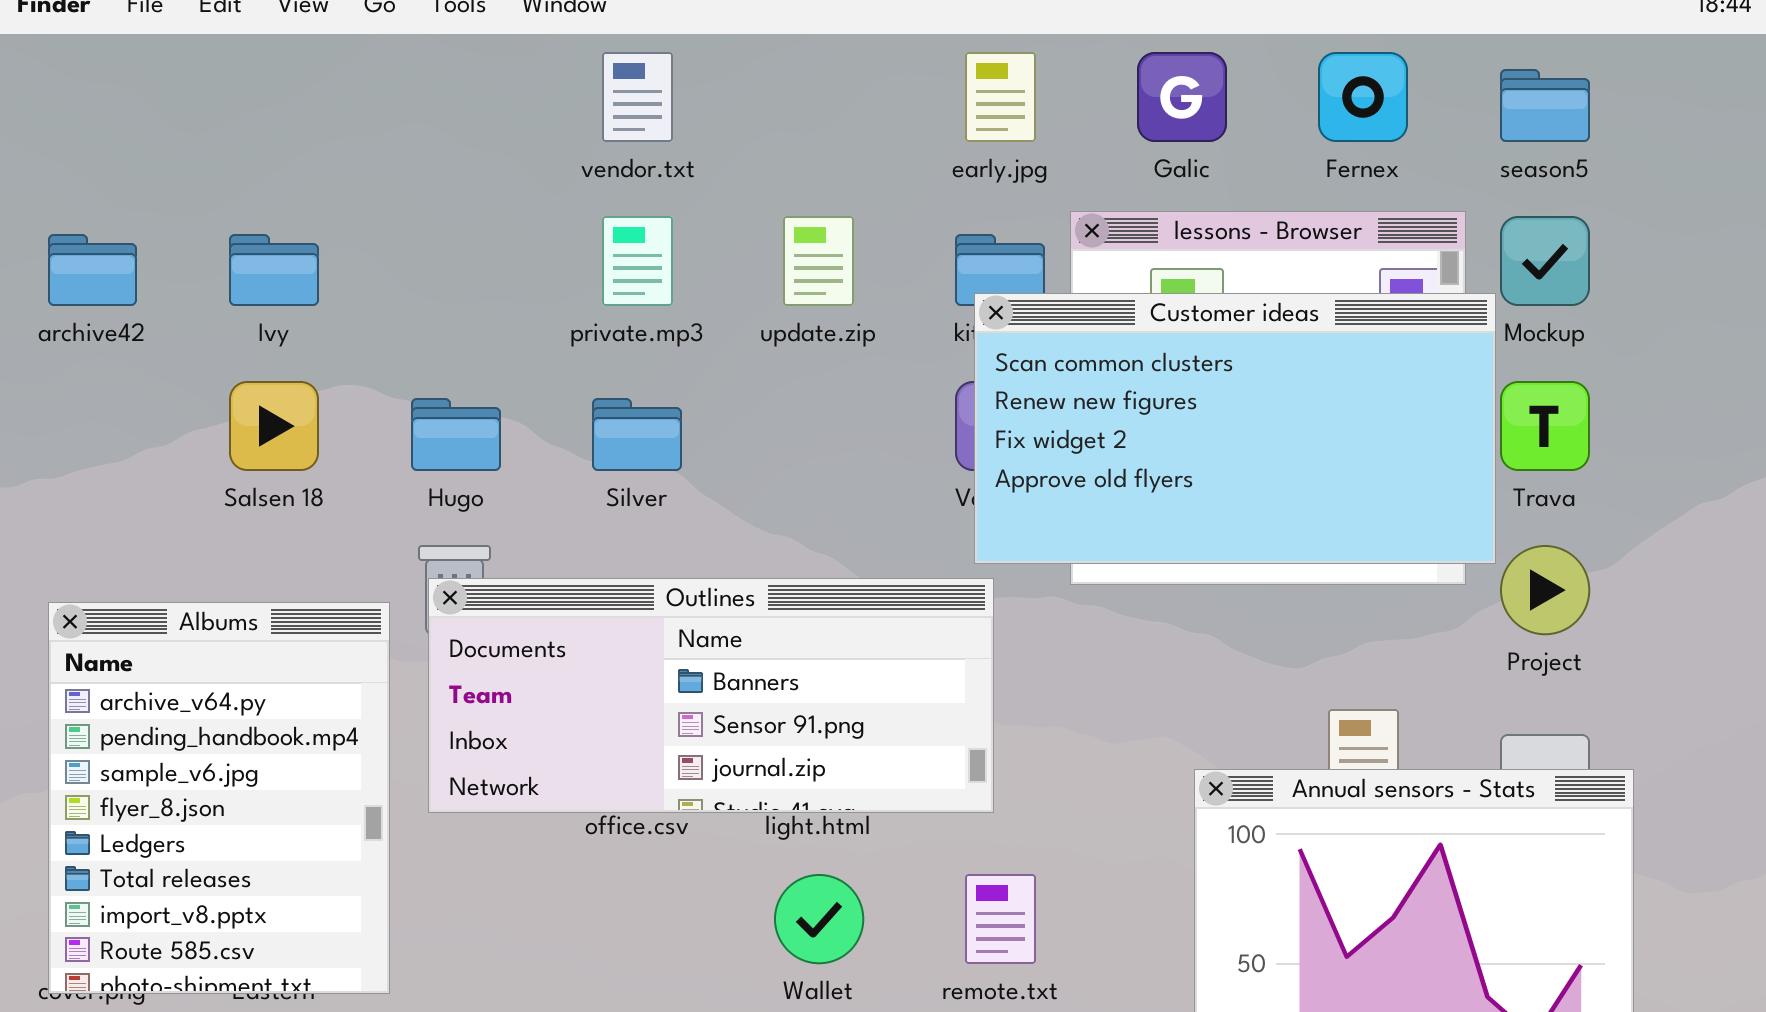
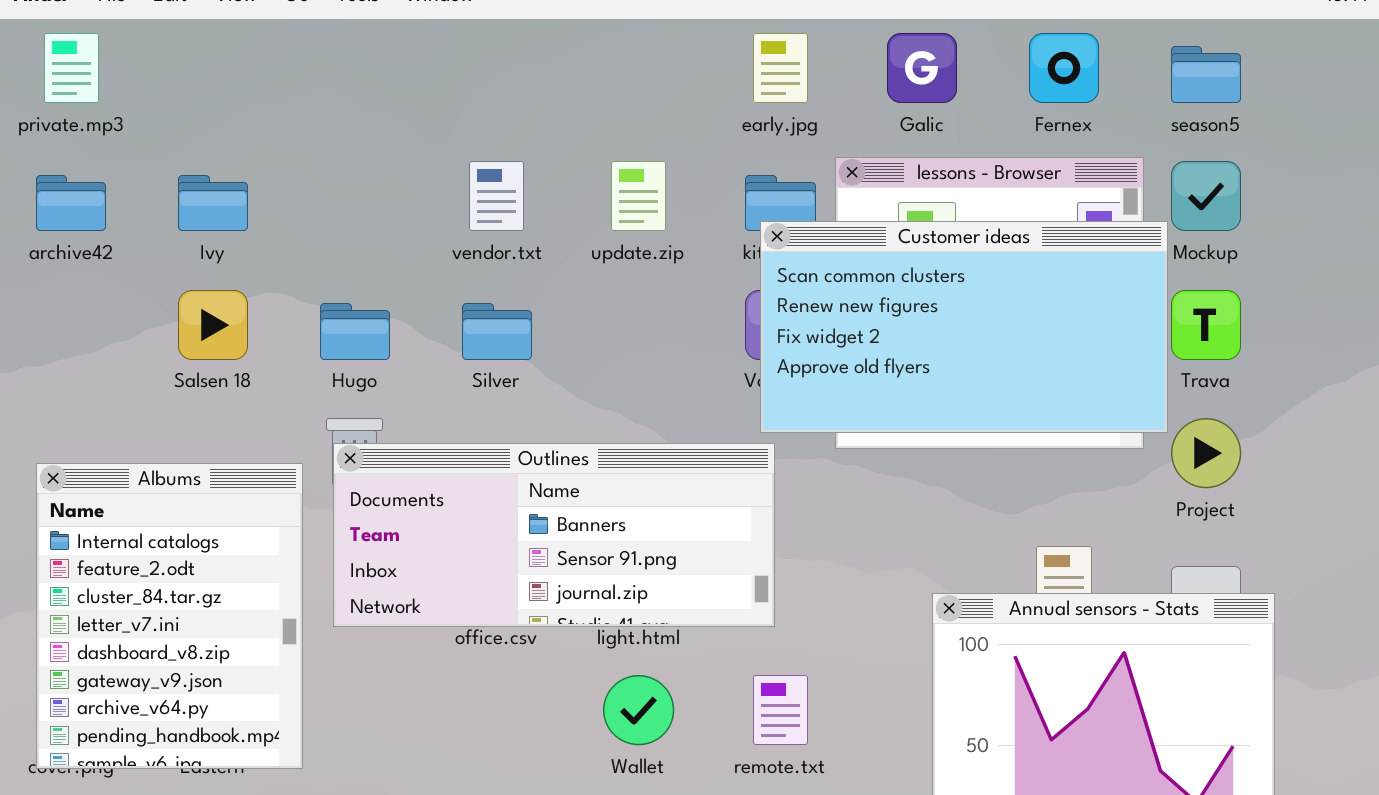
vendor.txt: [602,52,673,142] -> [469,161,524,231], moved
private.mp3: [602,216,673,306] -> [44,33,99,103], moved
Albums: [48,602,390,994] -> [36,463,303,769], scrolled up 6 rows

